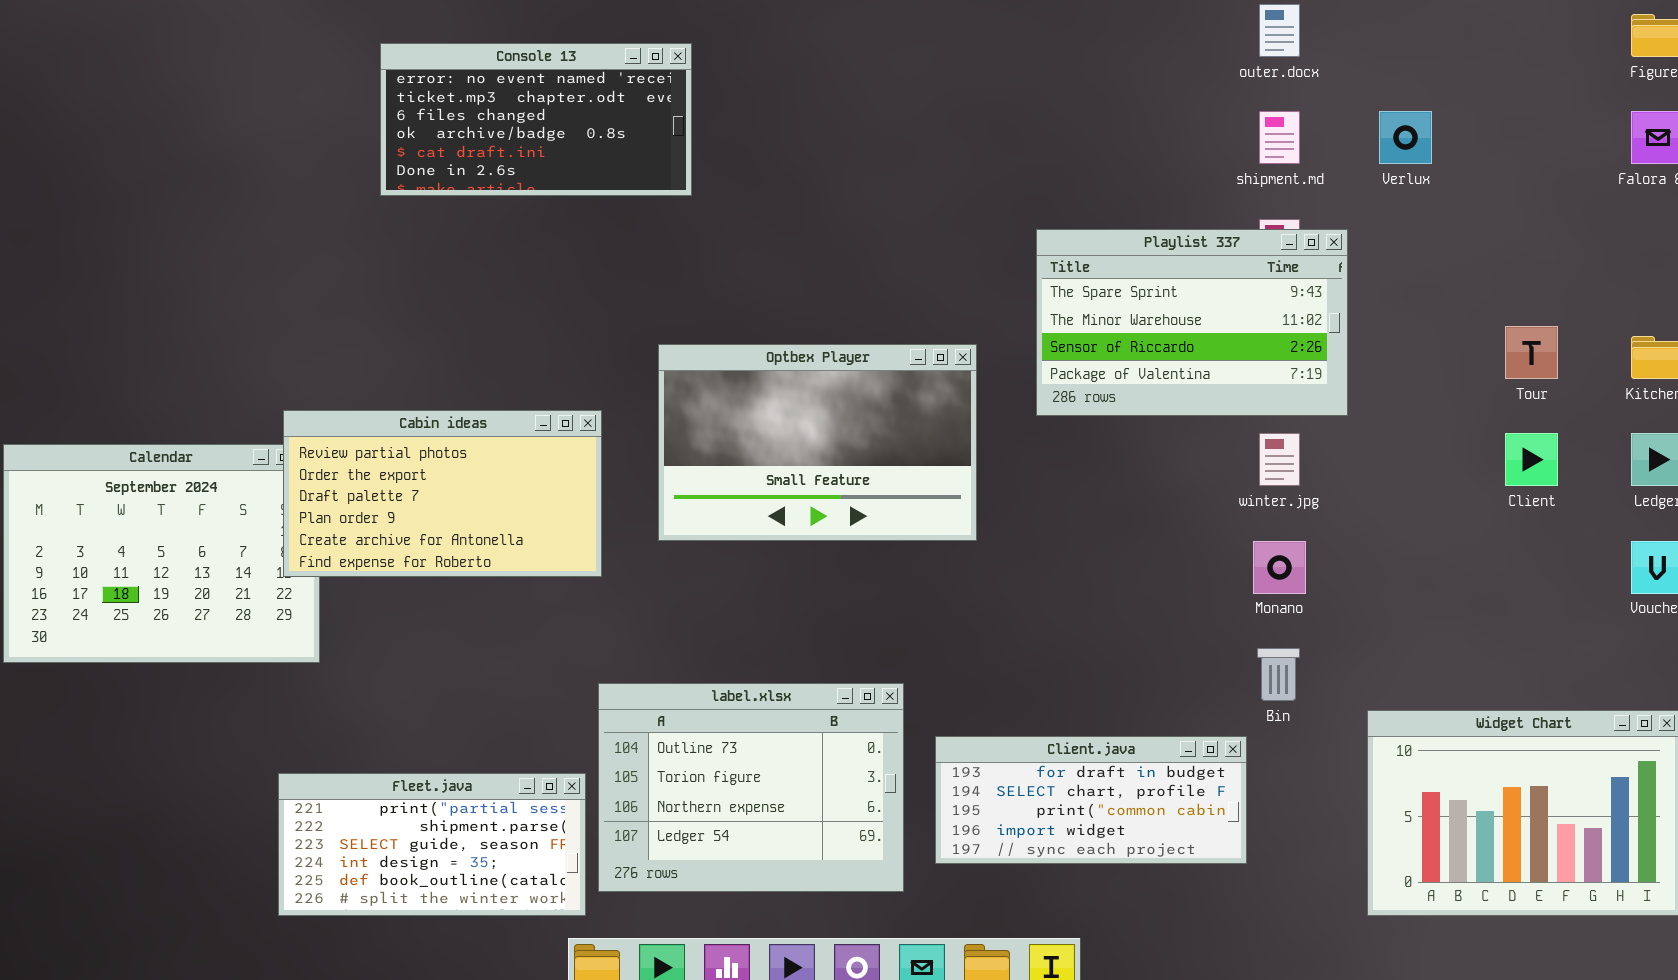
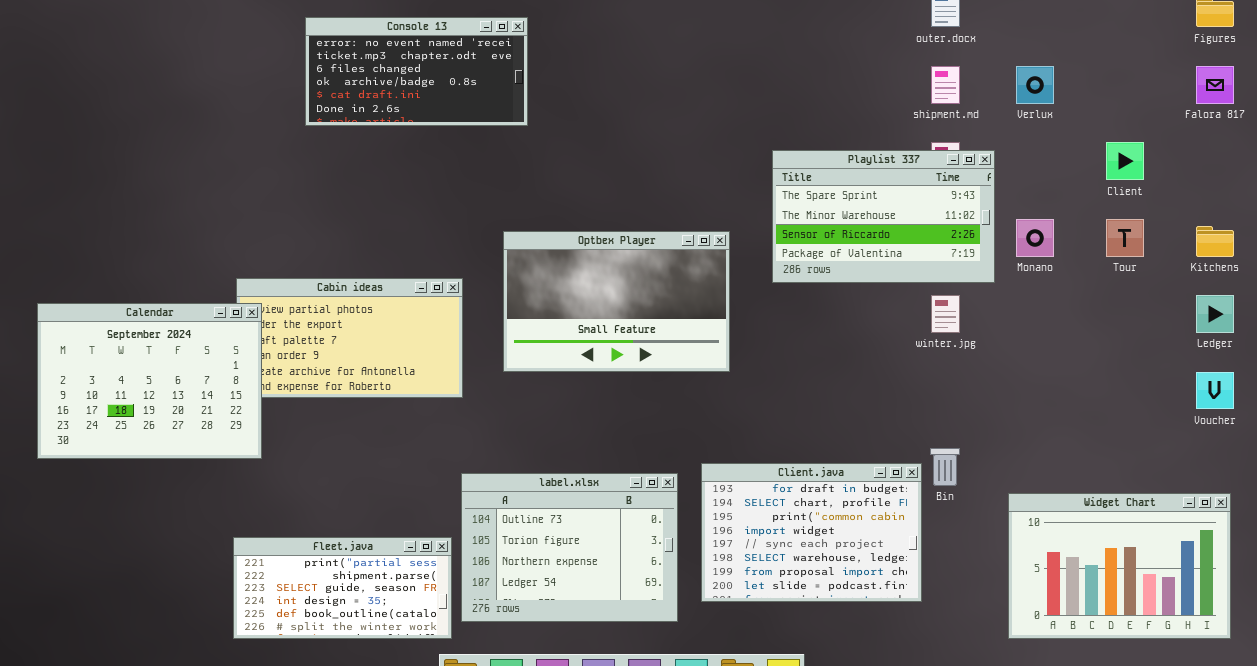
Client: [1505,433,1558,486] -> [1106,142,1144,180], moved
Calendar: [3,444,320,663] -> [37,303,262,459], raised
Monano: [1253,541,1306,594] -> [1016,219,1054,257], moved
Client.java: [935,736,1247,864] -> [701,463,922,602], resized

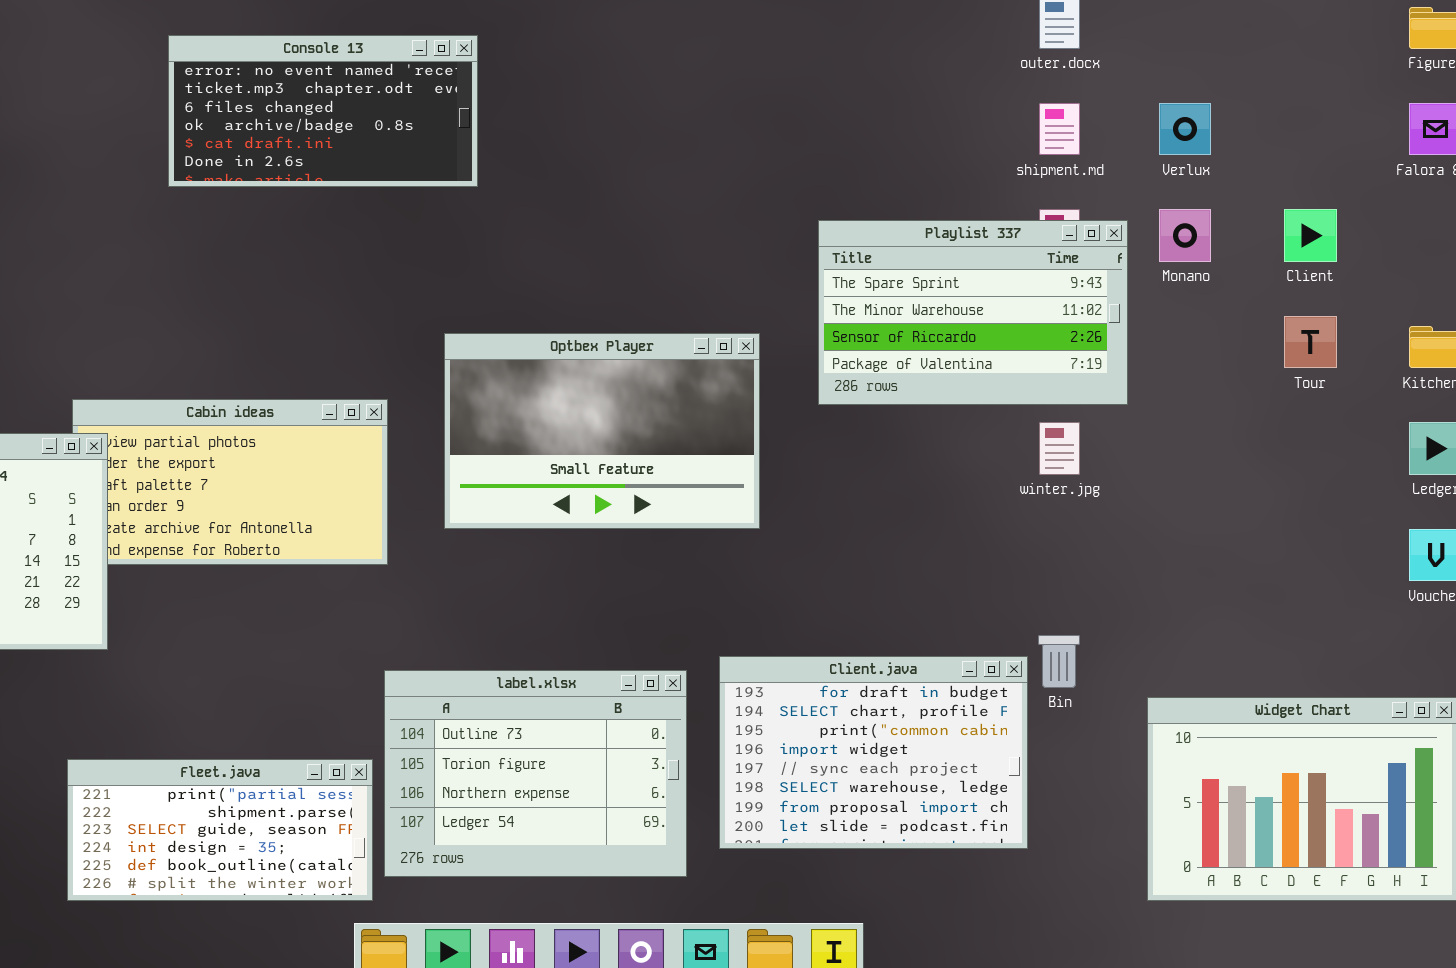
Monano: [1016,219,1054,257] -> [1159,209,1211,262], moved

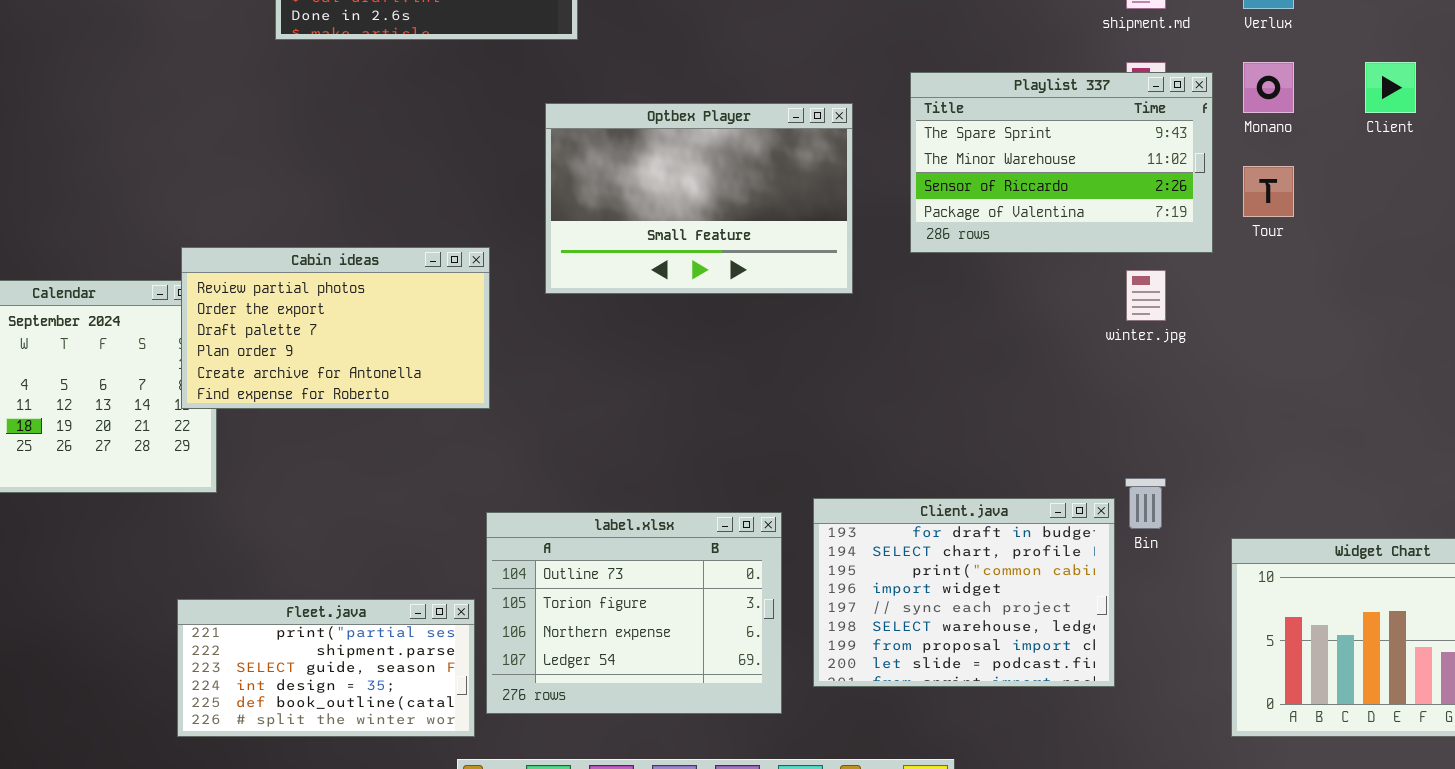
Tour: [1284,316,1337,368] -> [1243,166,1294,217], moved
Optbex Player: [444,333,760,529] -> [545,103,853,294], moved
Cabin ideas: [72,399,388,565] -> [181,247,490,409], raised

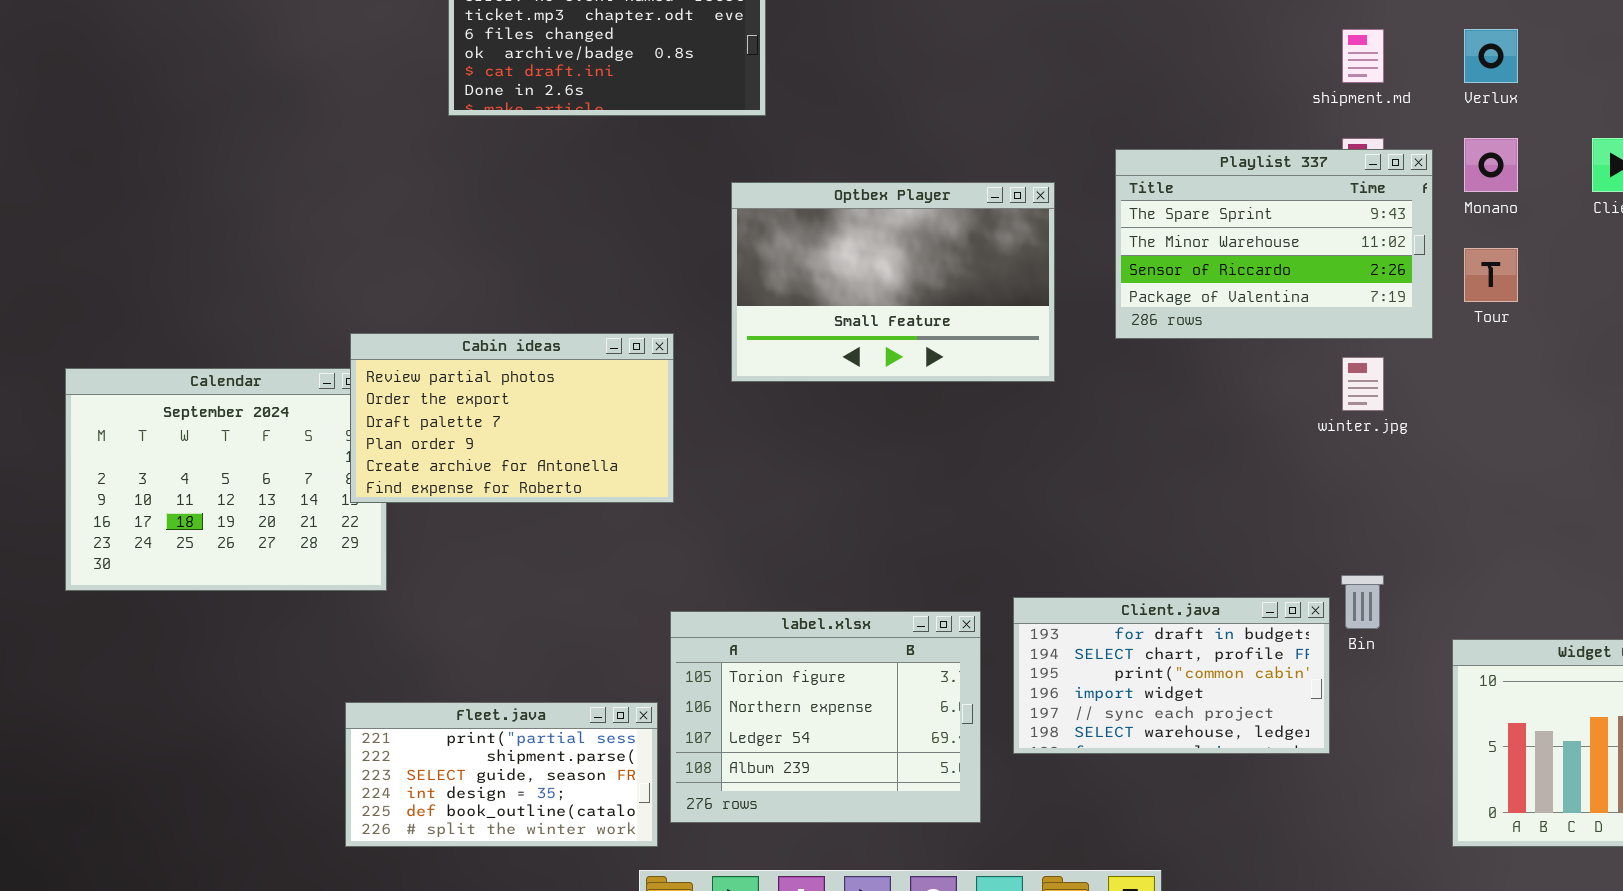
Client.java: [813,498,1115,687] -> [1013,597,1330,754], resized
label.xlsx: [486,512,782,714] -> [670,611,981,823], scrolled down 1 row

